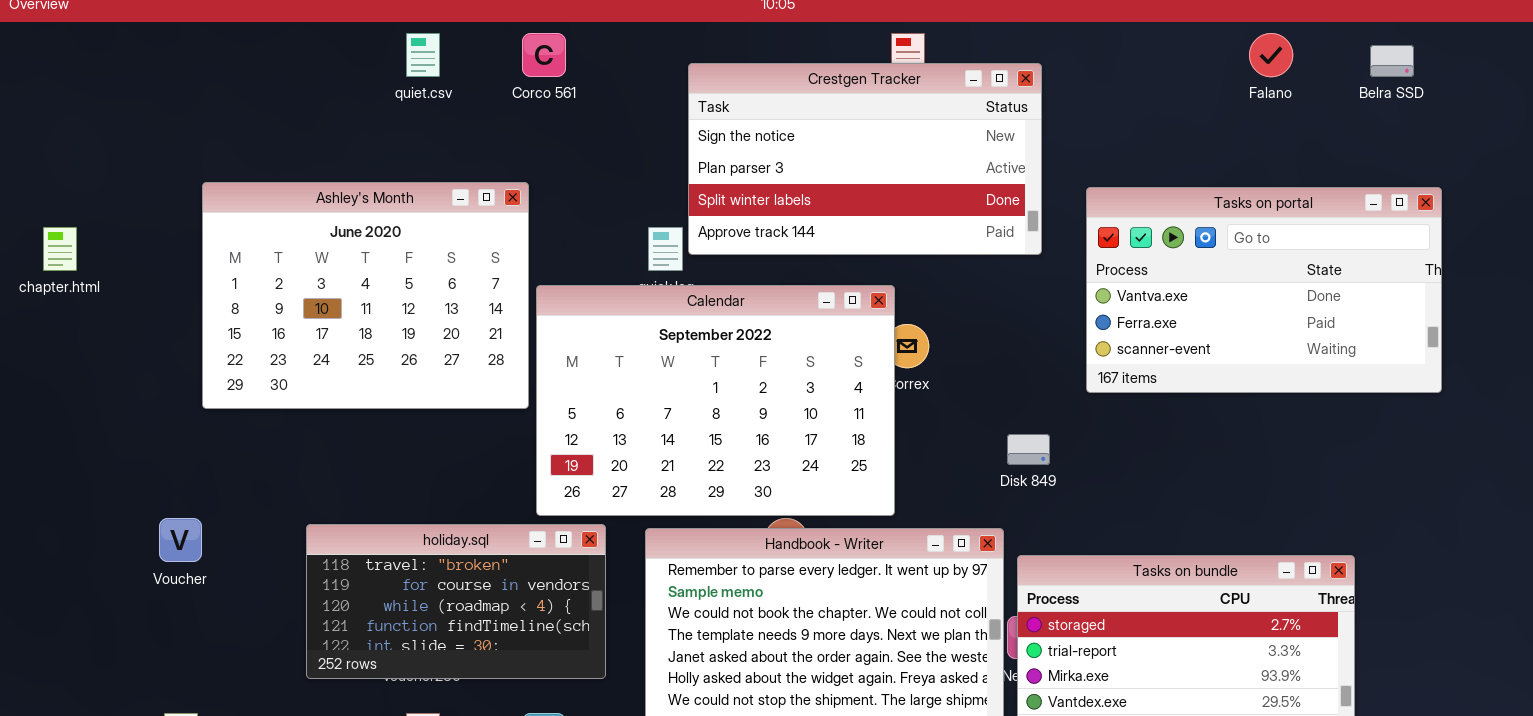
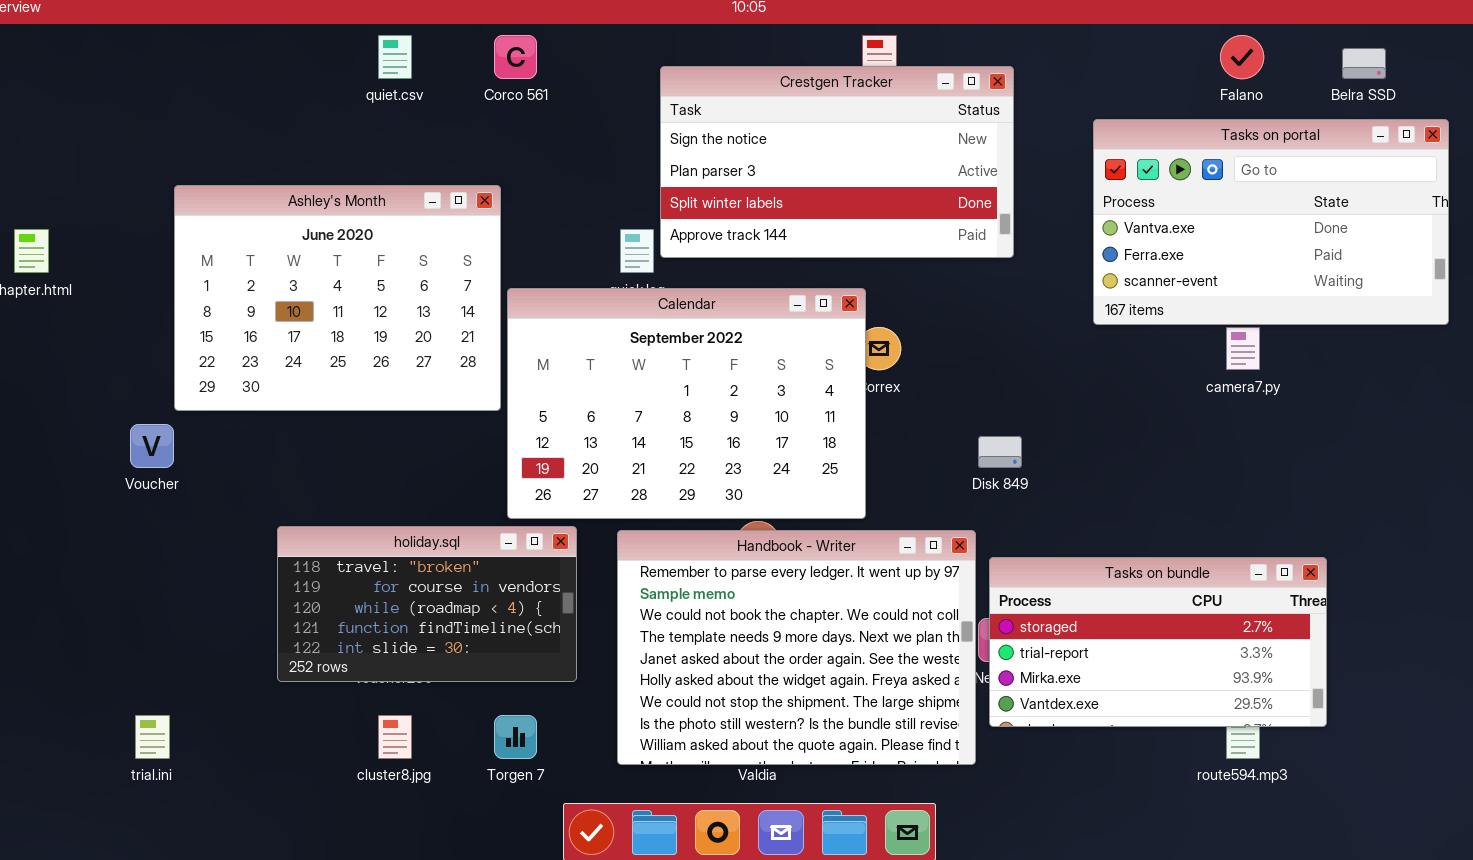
Tasks on portal: [1086,187,1442,393] -> [1093,119,1449,325], moved
Voucher: [159,518,202,562] -> [130,424,174,468], moved

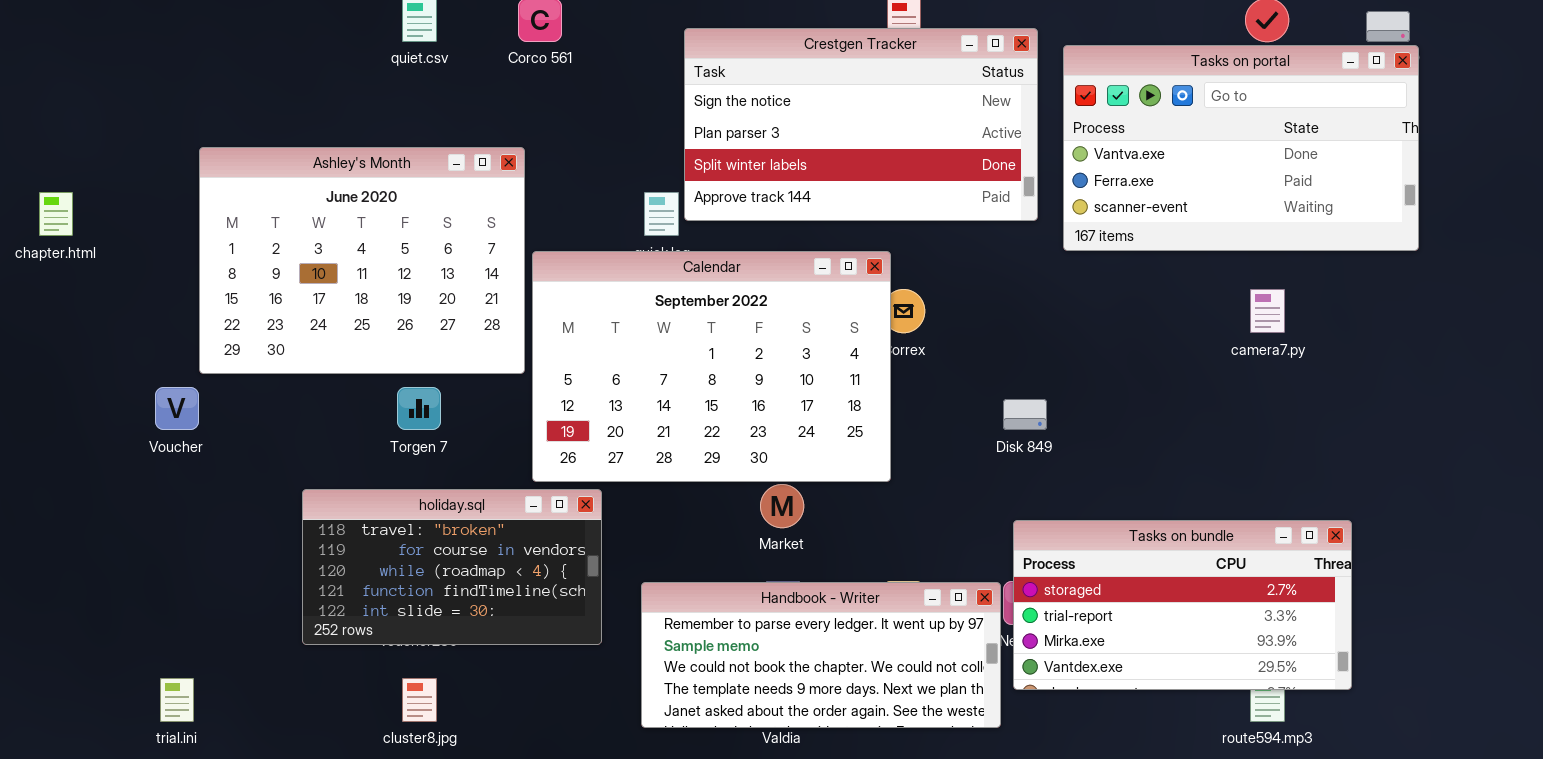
Tasks on portal: [1093,119,1449,325] -> [1063,45,1419,251], moved
Handbook - Writer: [617,530,976,765] -> [641,582,1001,728], resized
Torgen 7: [494,715,537,759] -> [397,387,441,430], moved

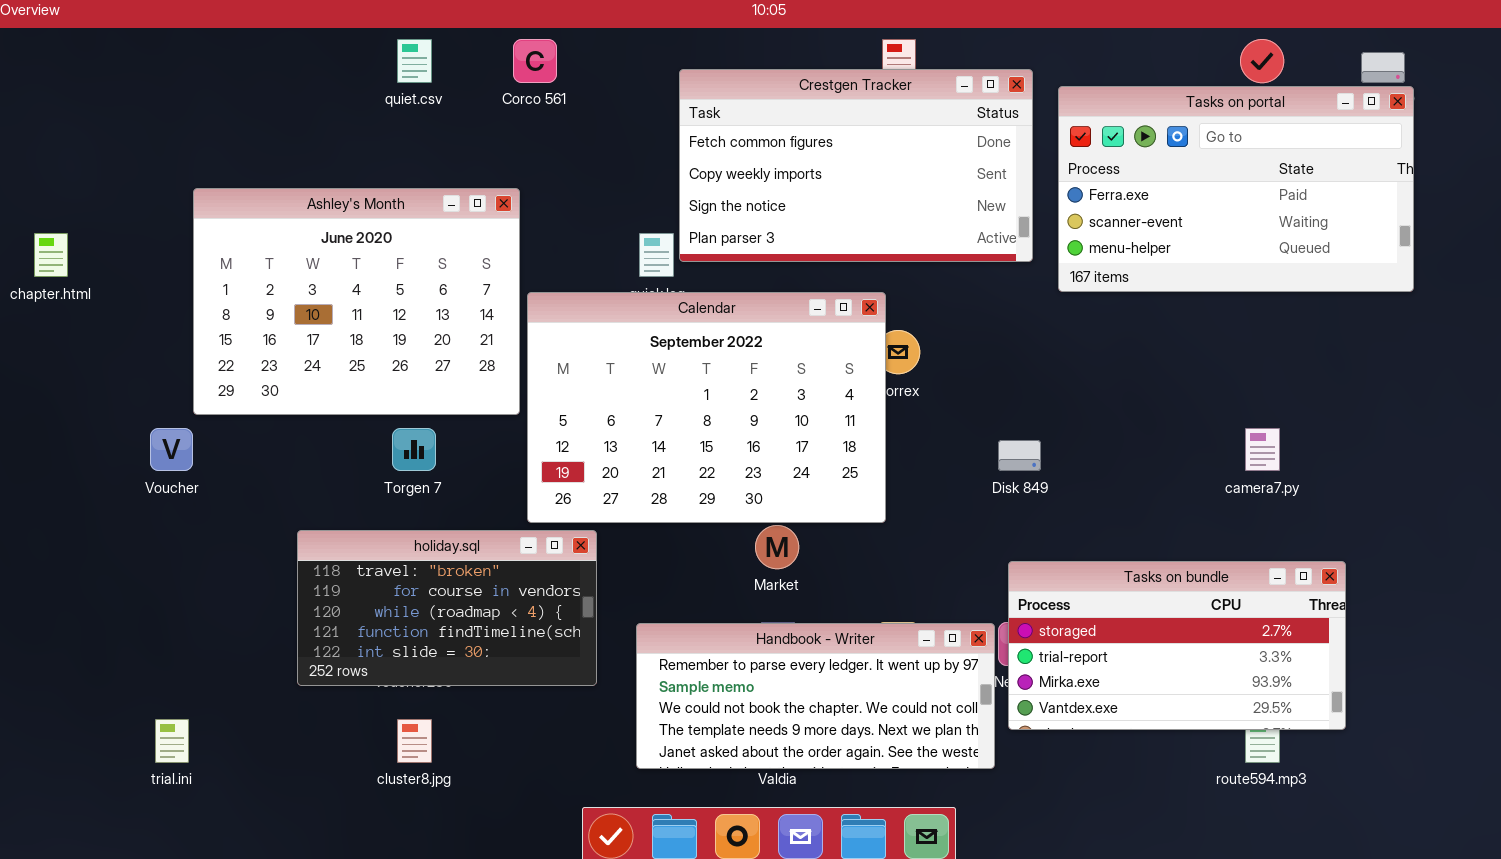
Crestgen Tracker: [684,28,1038,221] -> [679,69,1033,262], scrolled up 2 rows
Tasks on portal: [1063,45,1419,251] -> [1058,86,1414,292], scrolled down 1 row
camera7.py: [1250,289,1285,333] -> [1245,428,1280,471], moved

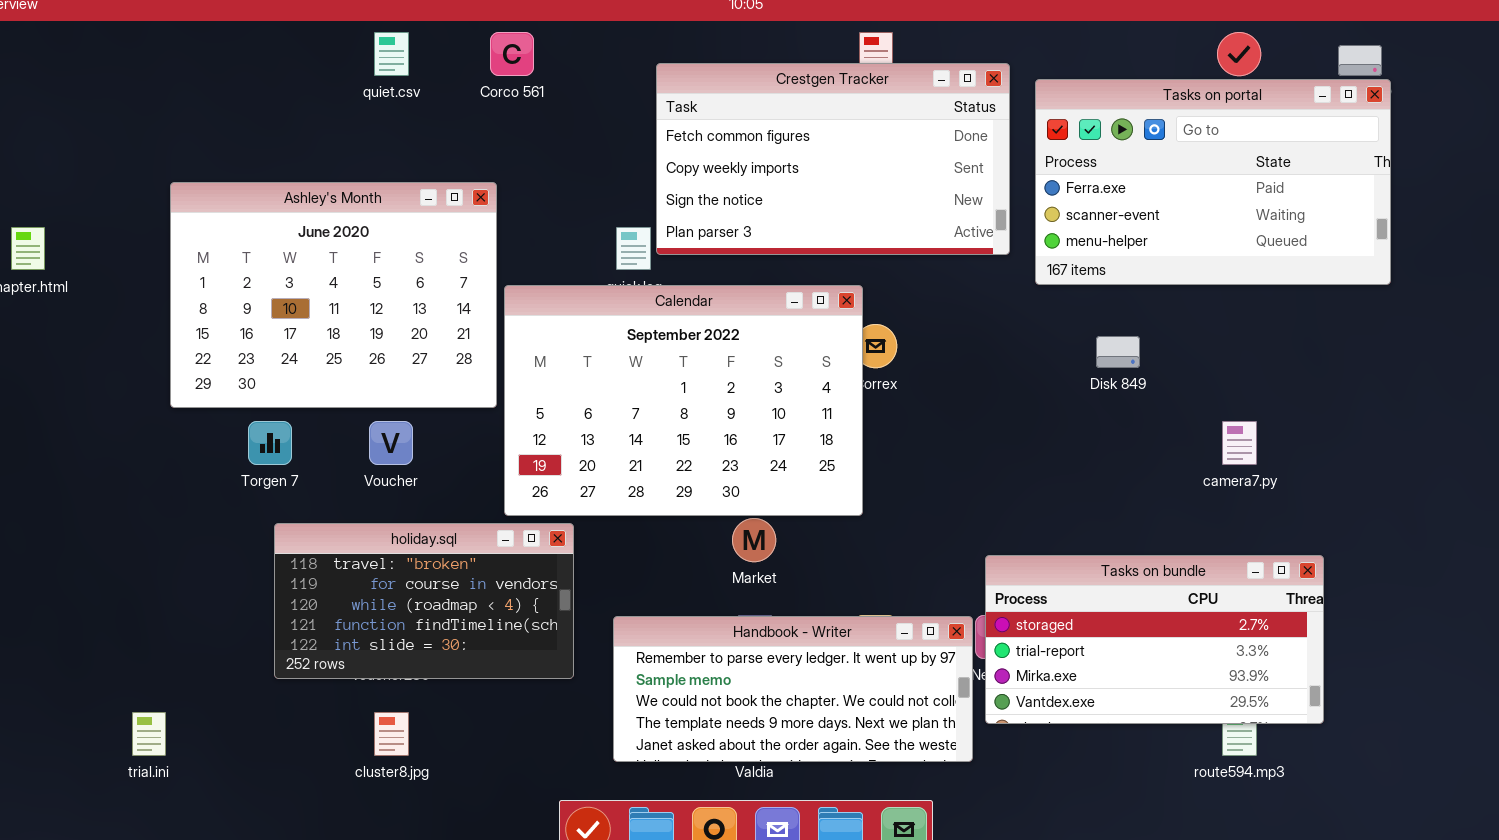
Voucher: [150,428,193,471] -> [369,421,413,465], moved
Torgen 7: [392,428,436,471] -> [248,421,292,465], moved
Disk 849: [998,440,1041,471] -> [1096,336,1140,368], moved

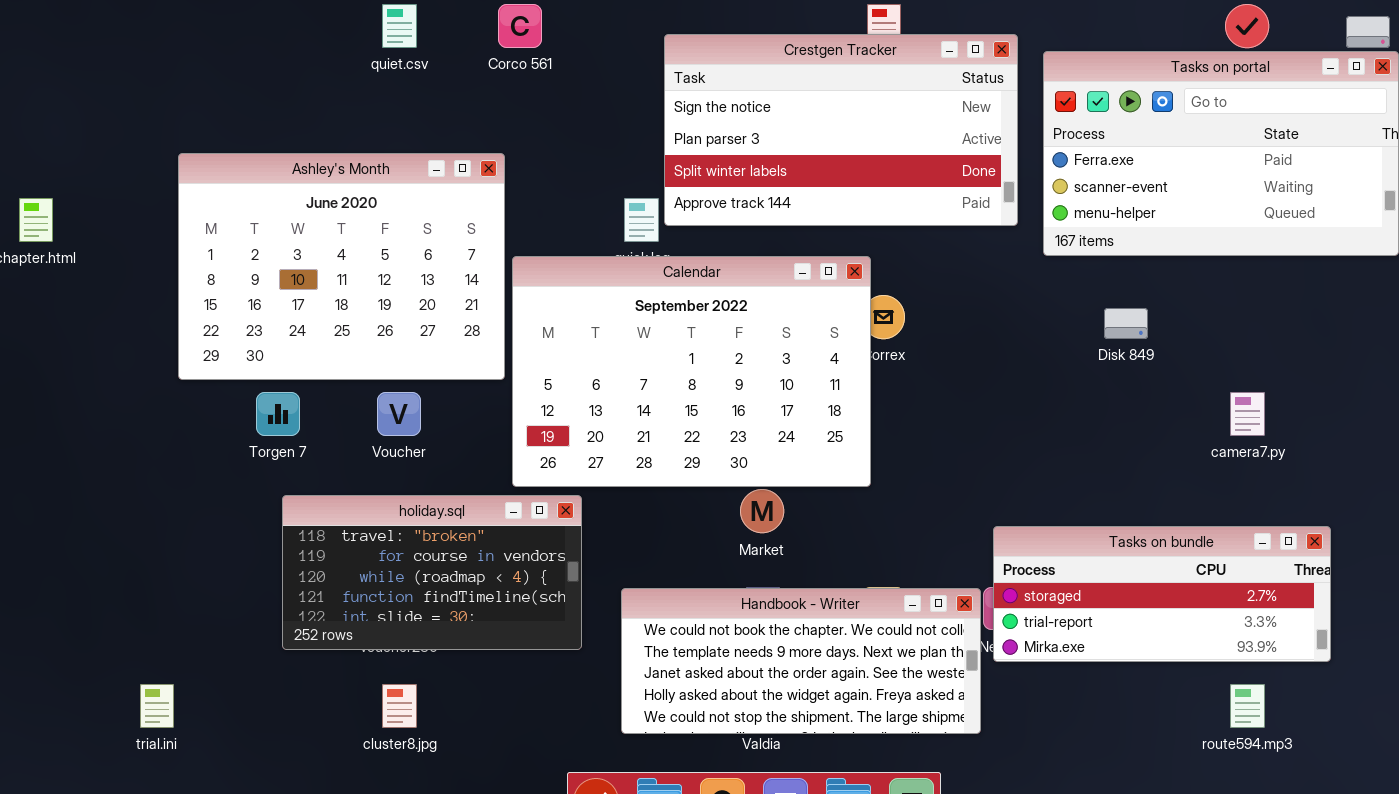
Crestgen Tracker: [656,63,1010,255] -> [664,34,1018,226], scrolled down 2 rows
Tasks on bundle: [985,555,1324,724] -> [993,526,1331,662], resized
Handbook - Writer: [613,616,973,762] -> [621,588,981,734], scrolled down 2 rows

